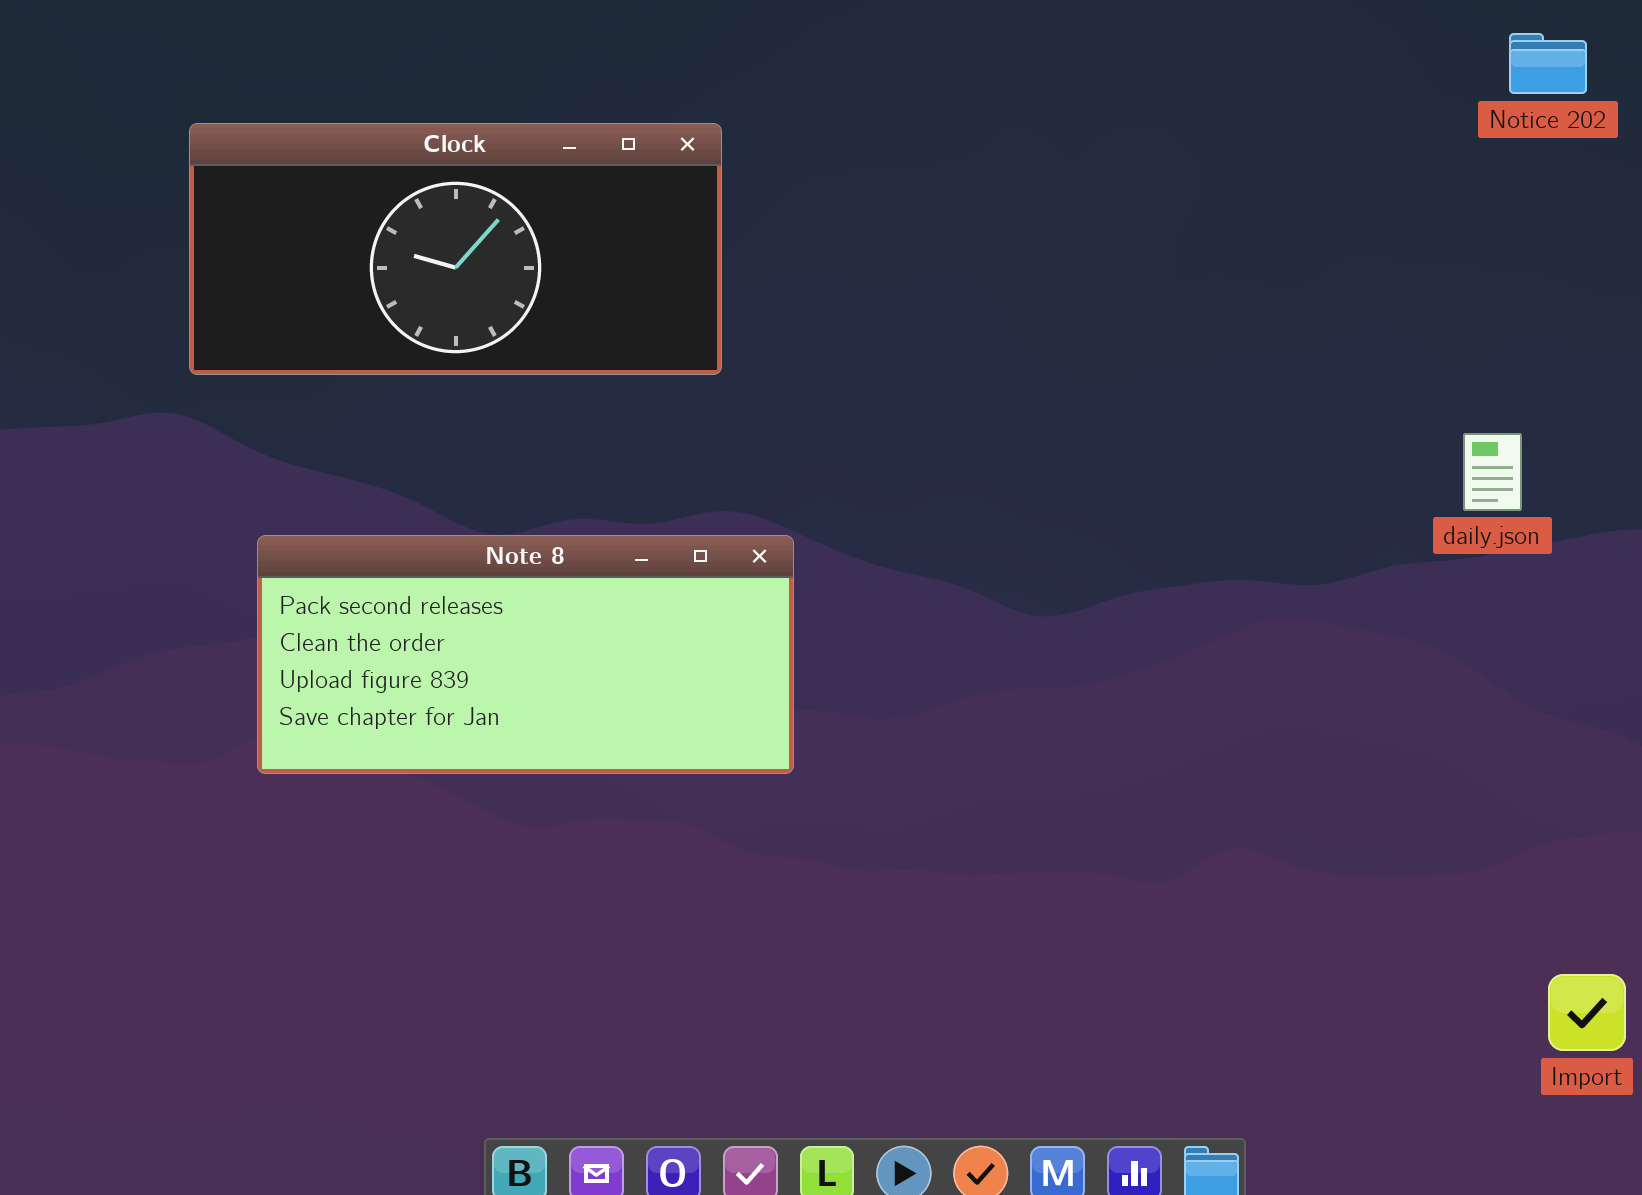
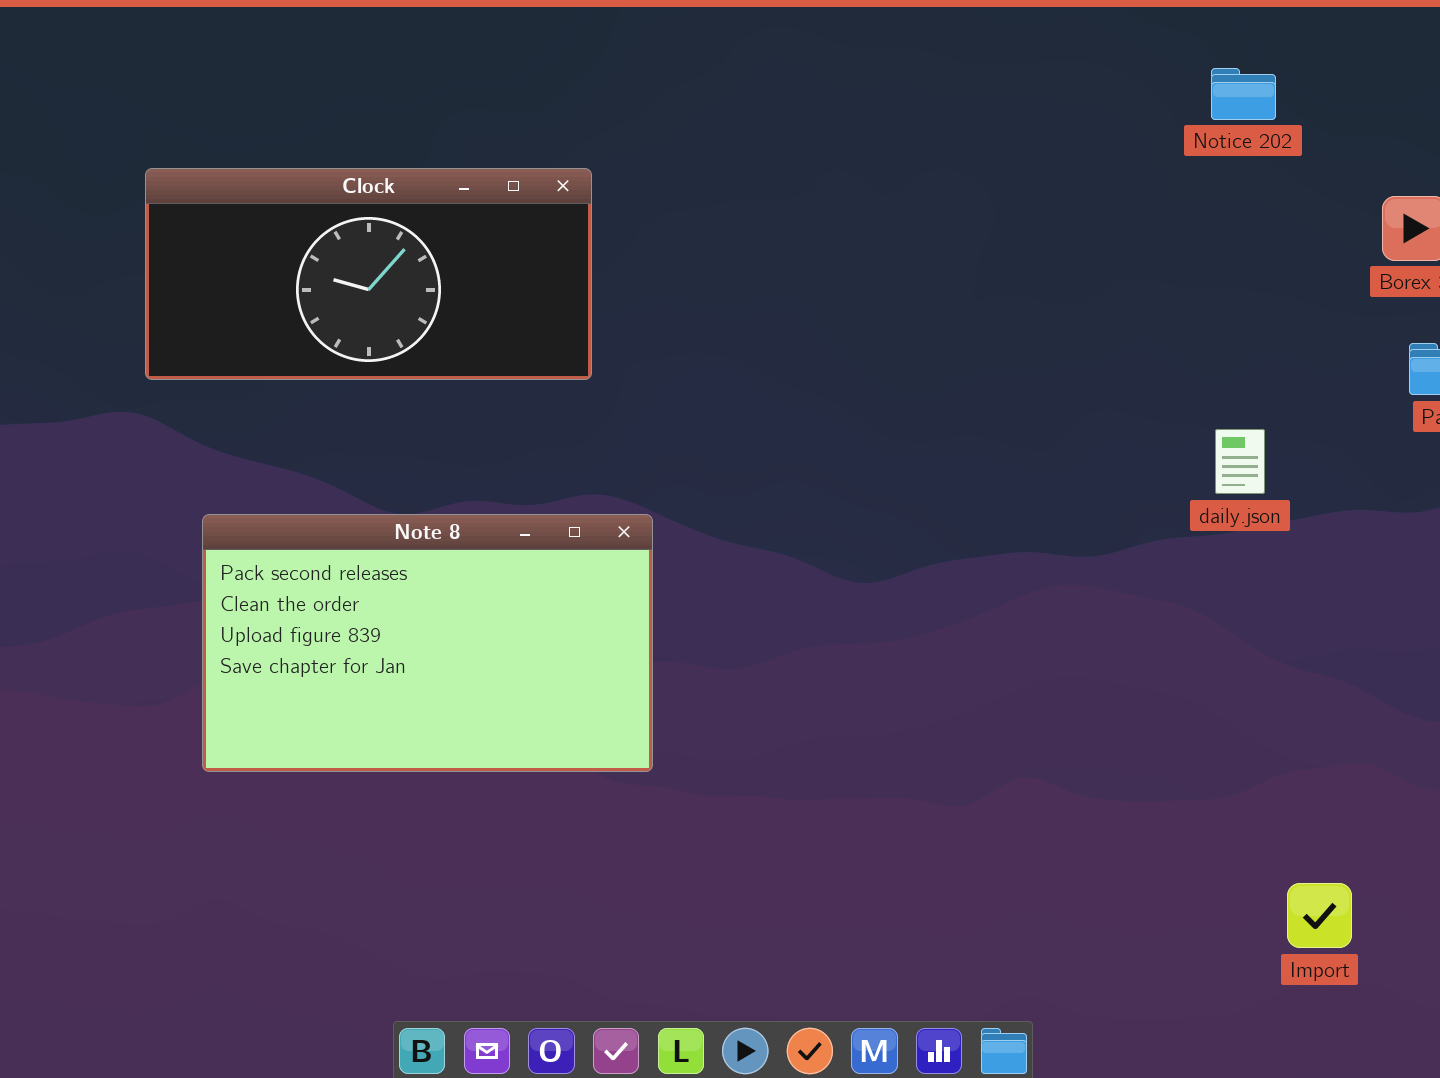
Notice 202: [1509,33,1587,94] -> [1211,68,1276,120], moved
Note 8: [257,535,794,774] -> [202,514,653,772], resized

